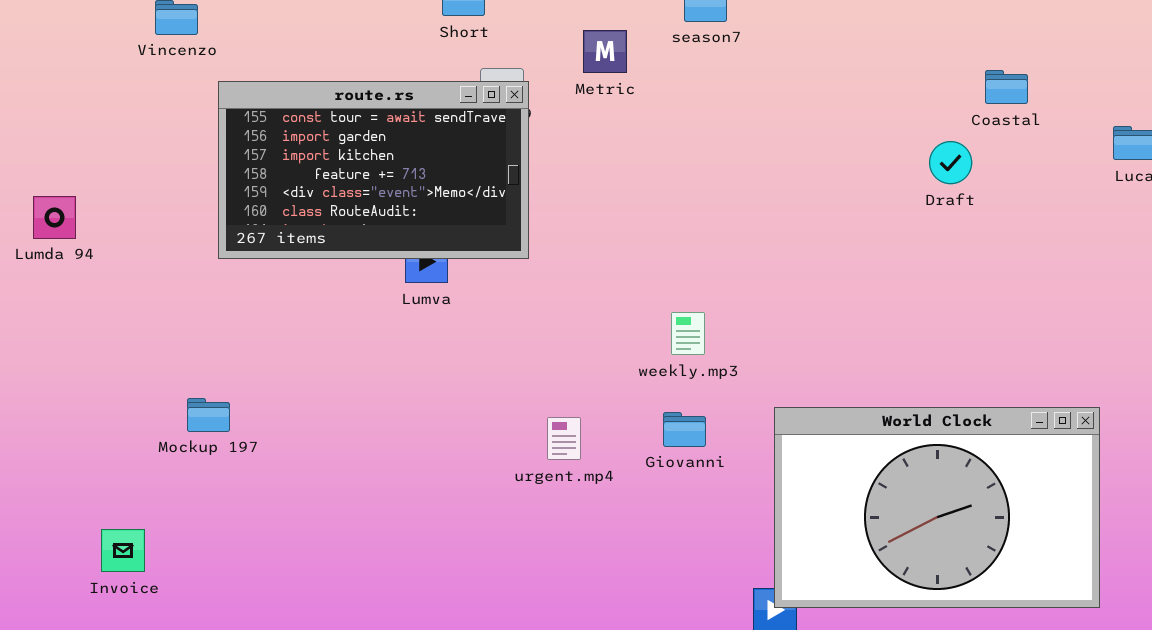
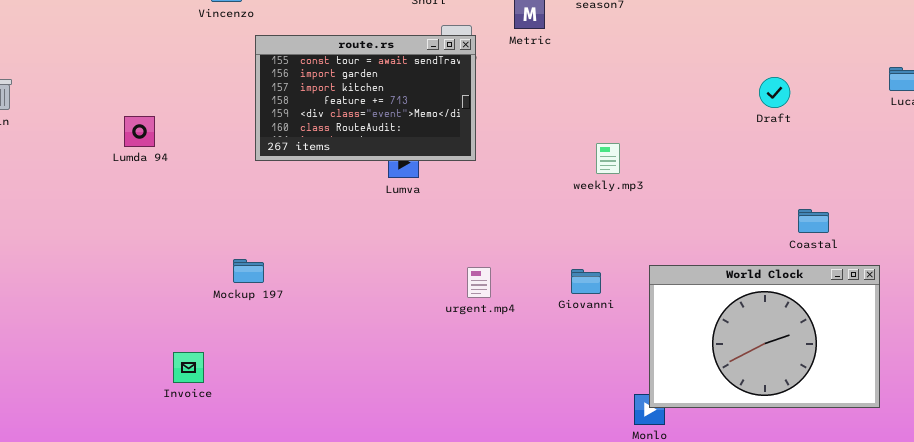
Coastal: [985,70,1028,104] -> [798,209,829,233], moved
weekly.mp3: [671,312,705,355] -> [596,143,620,174], moved
urgent.mp4: [547,417,581,460] -> [467,267,491,298], moved

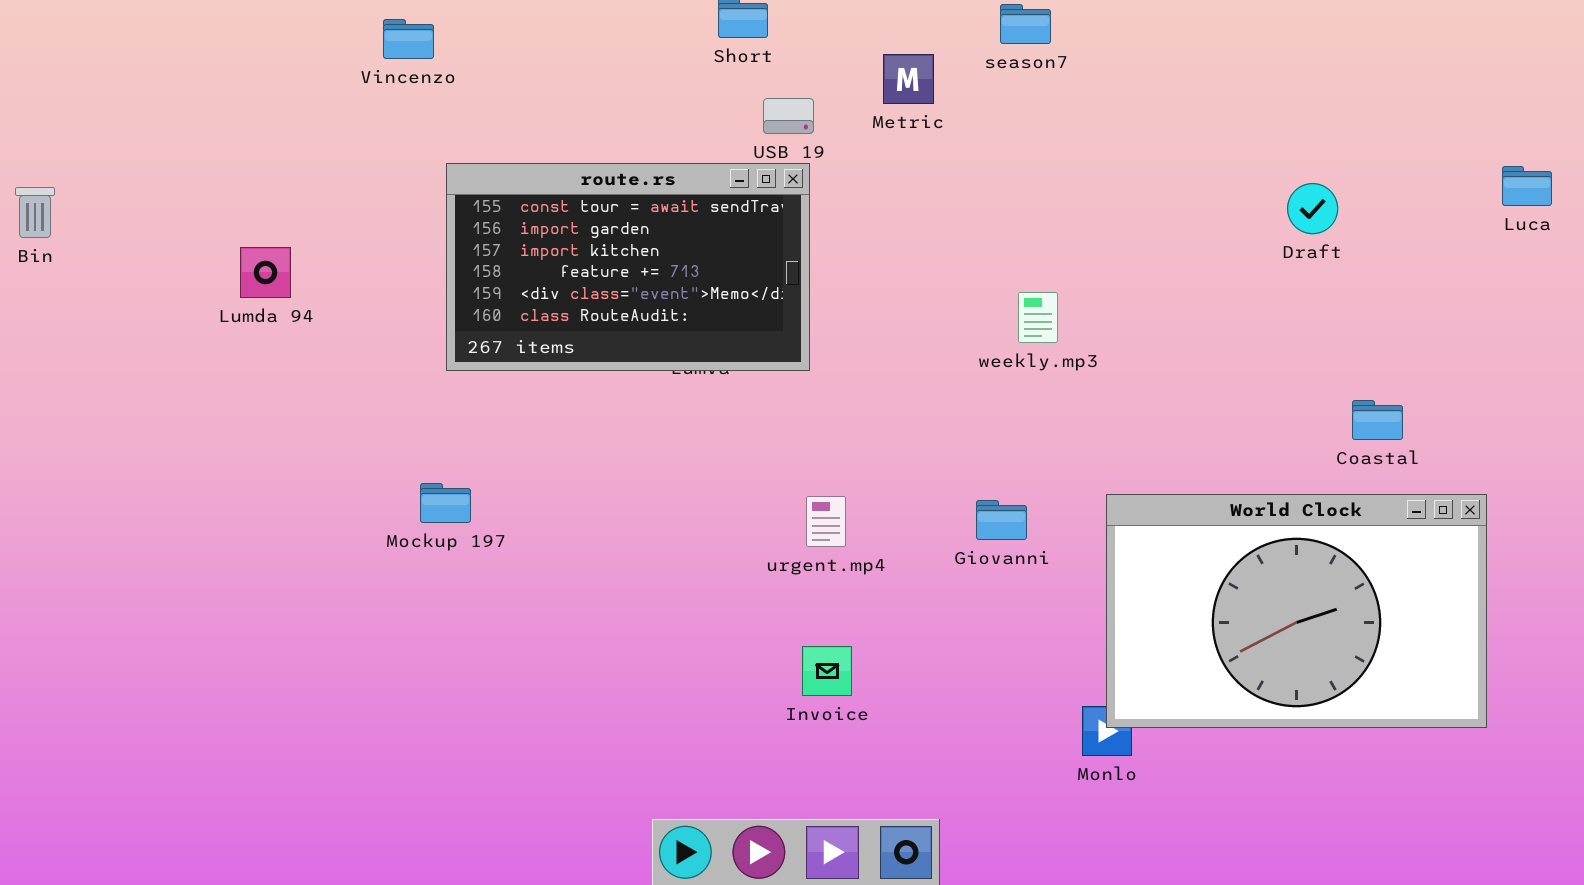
route.rs: [255,35,476,161] -> [446,163,810,371], moved
Invoice: [173,352,204,383] -> [802,646,852,696], moved

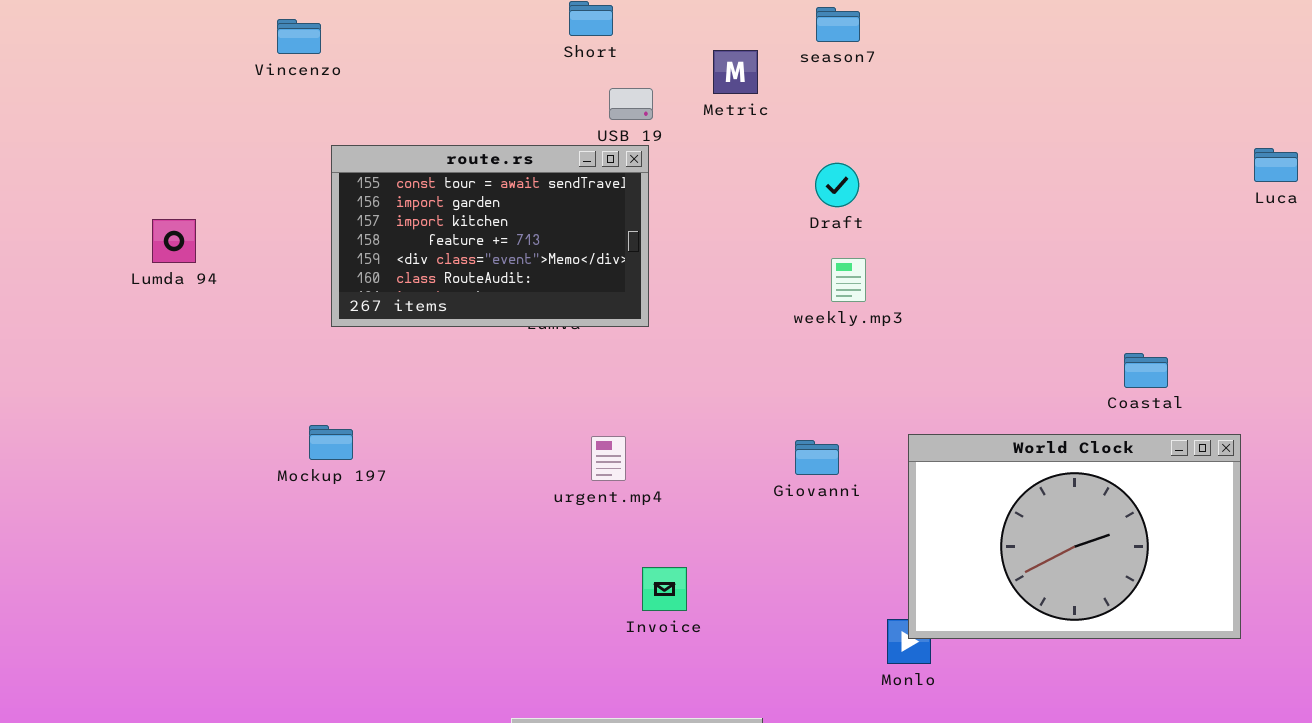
Draft: [1287,183,1338,234] -> [815,163,859,207], moved
urgent.mp4: [806,496,846,547] -> [591,436,626,481], moved

